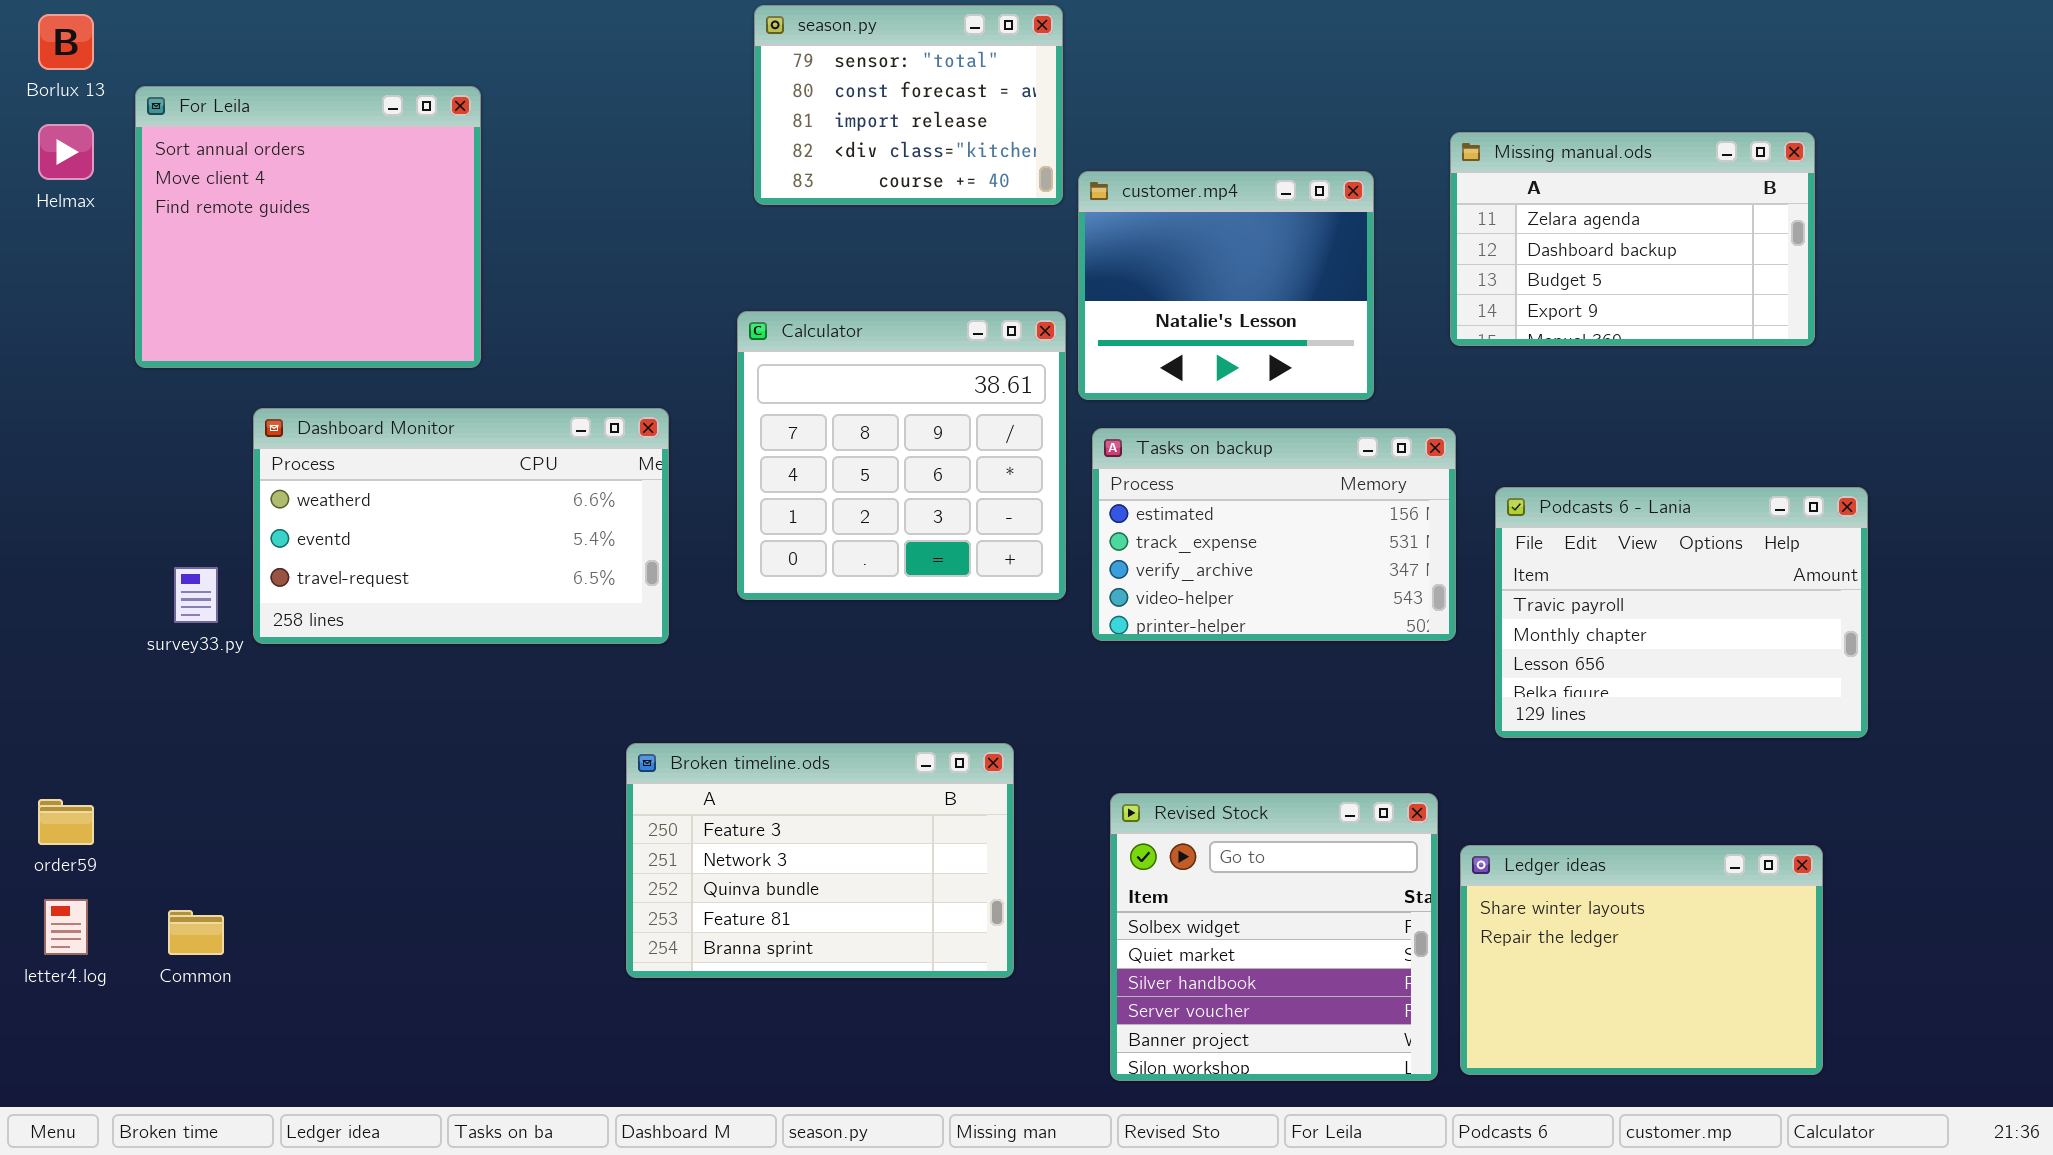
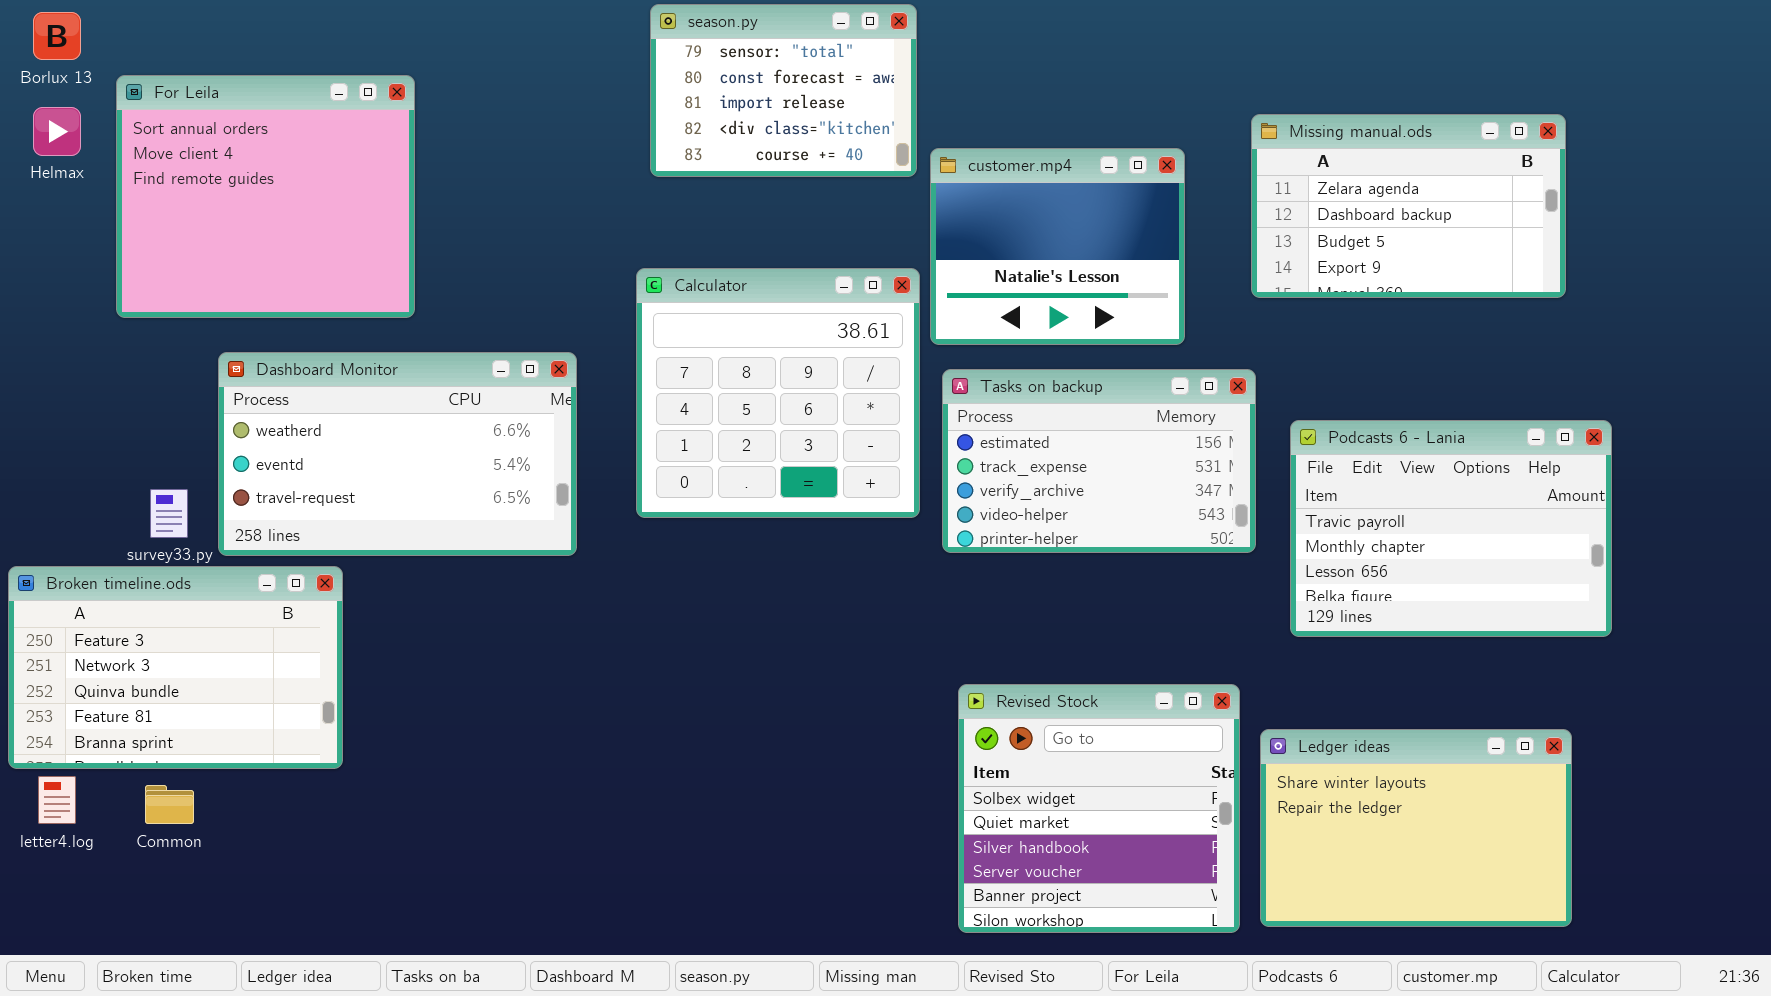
Broken timeline.ods: [626,743,1014,978] -> [8,566,343,769], moved

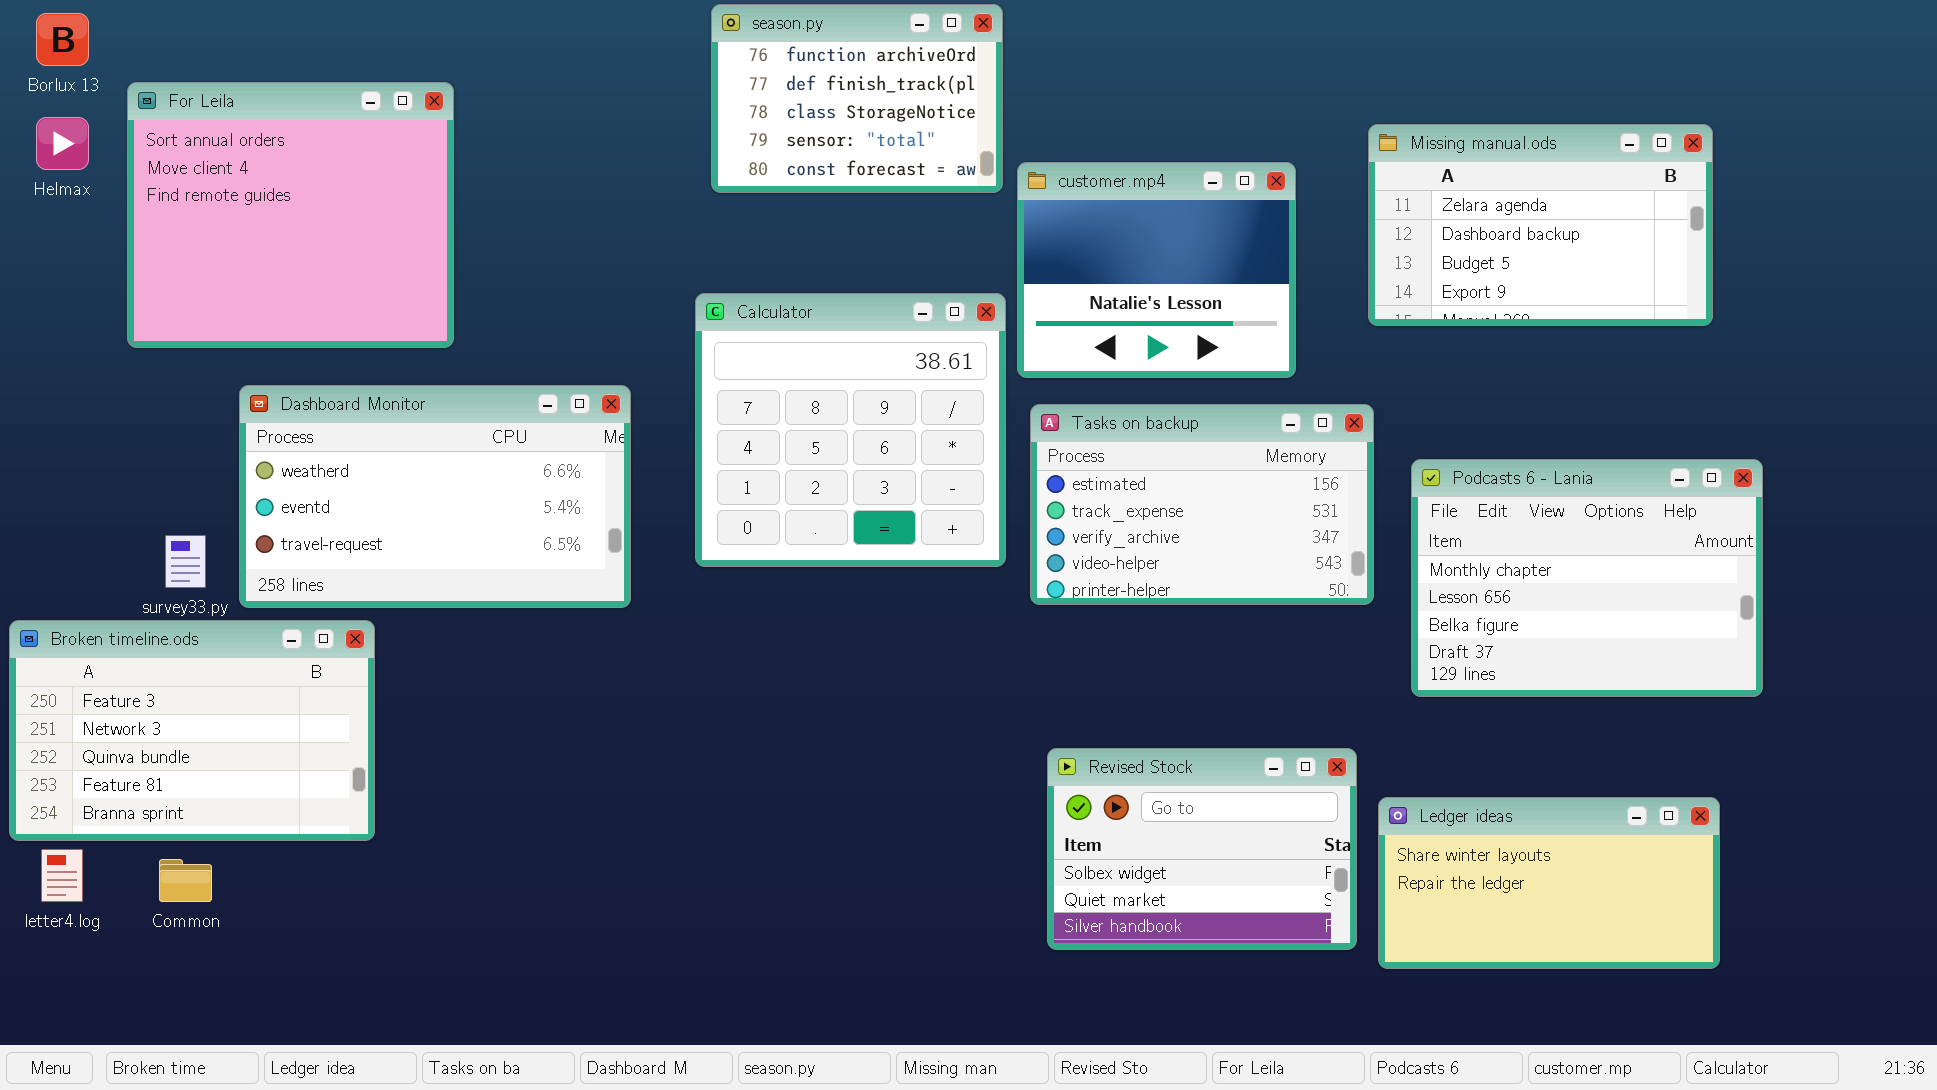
season.py: [650,4,917,177] -> [711,4,1003,193], scrolled up 3 rows
Podcasts 6 - Lania: [1290,420,1612,637] -> [1411,459,1763,697], scrolled down 1 row
Revised Stock: [958,684,1240,933] -> [1047,748,1357,950], resized
Ledger ideas: [1260,729,1572,927] -> [1378,797,1720,969], resized

